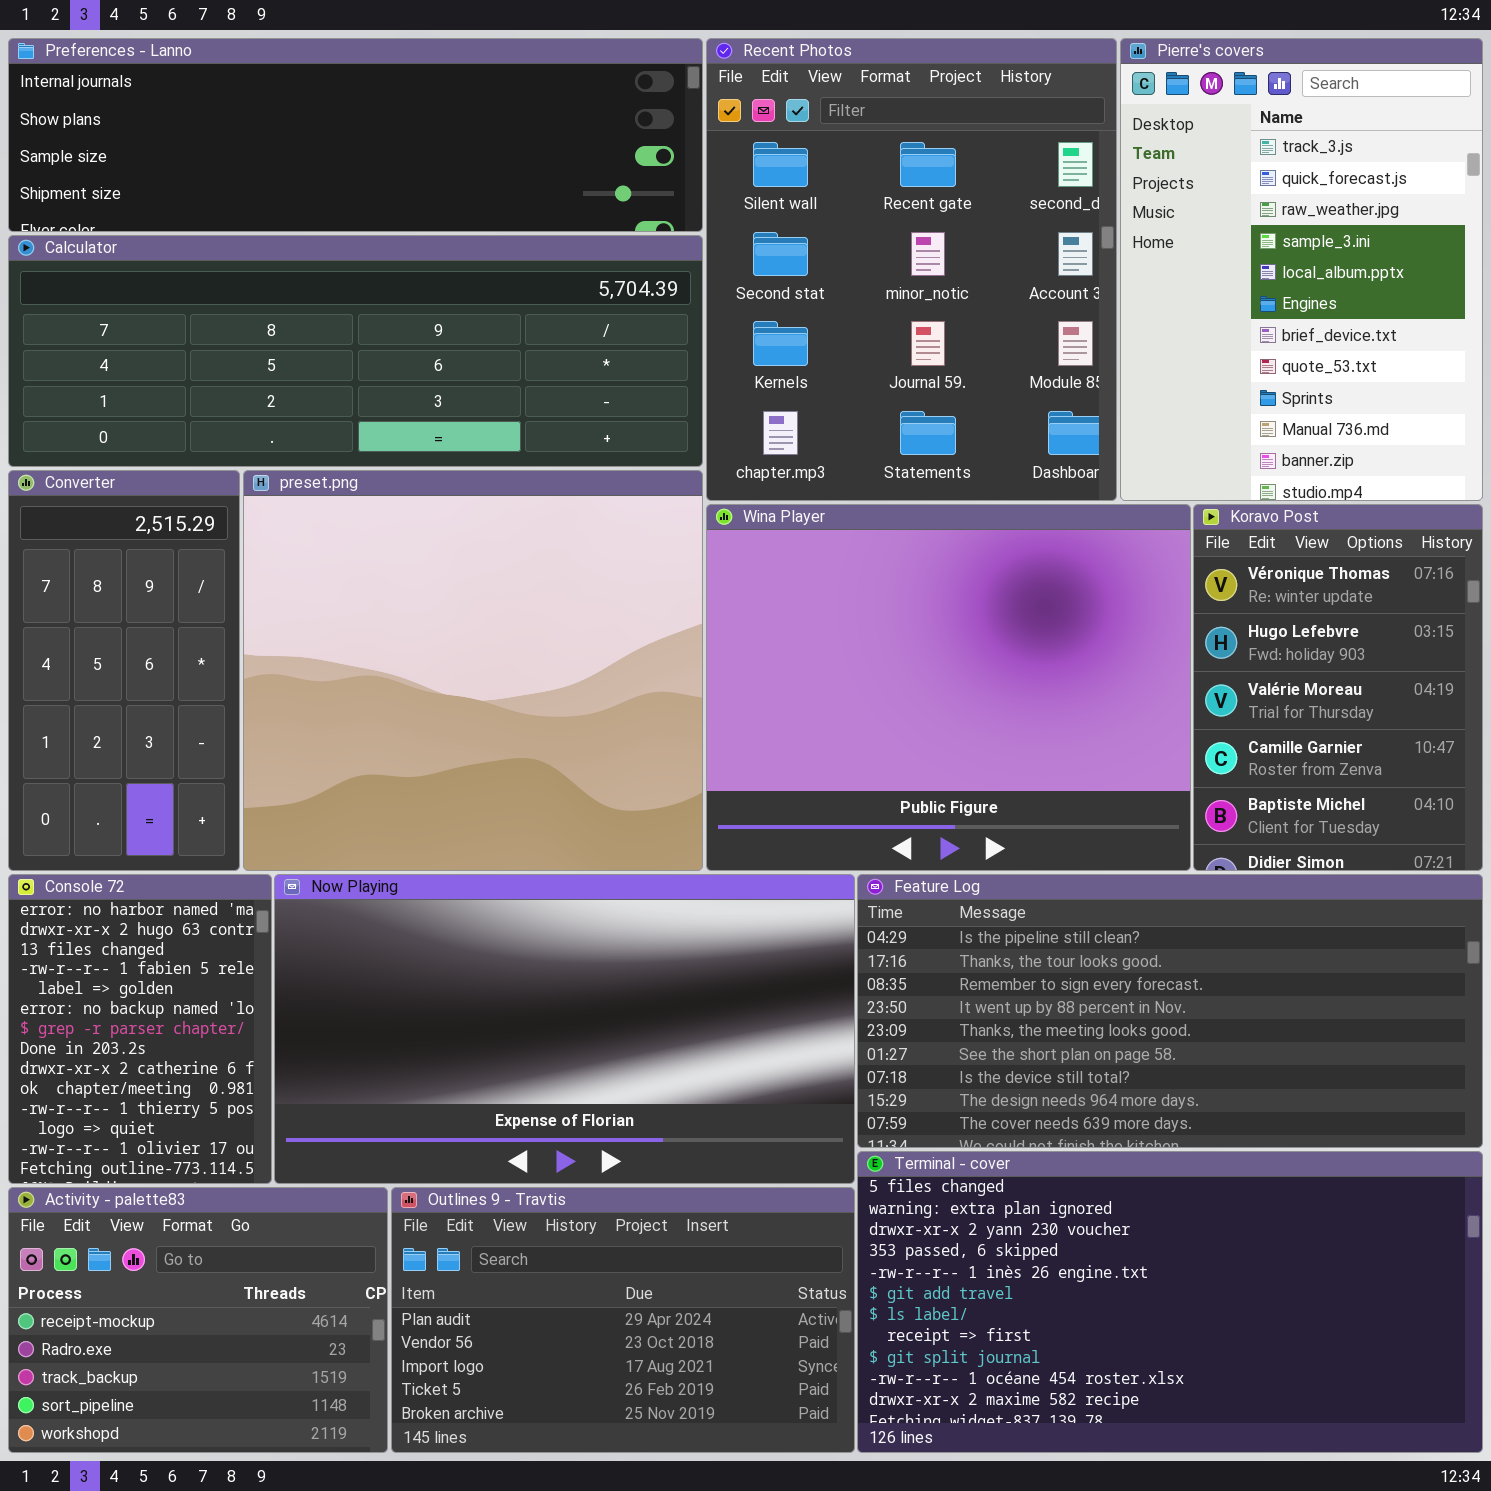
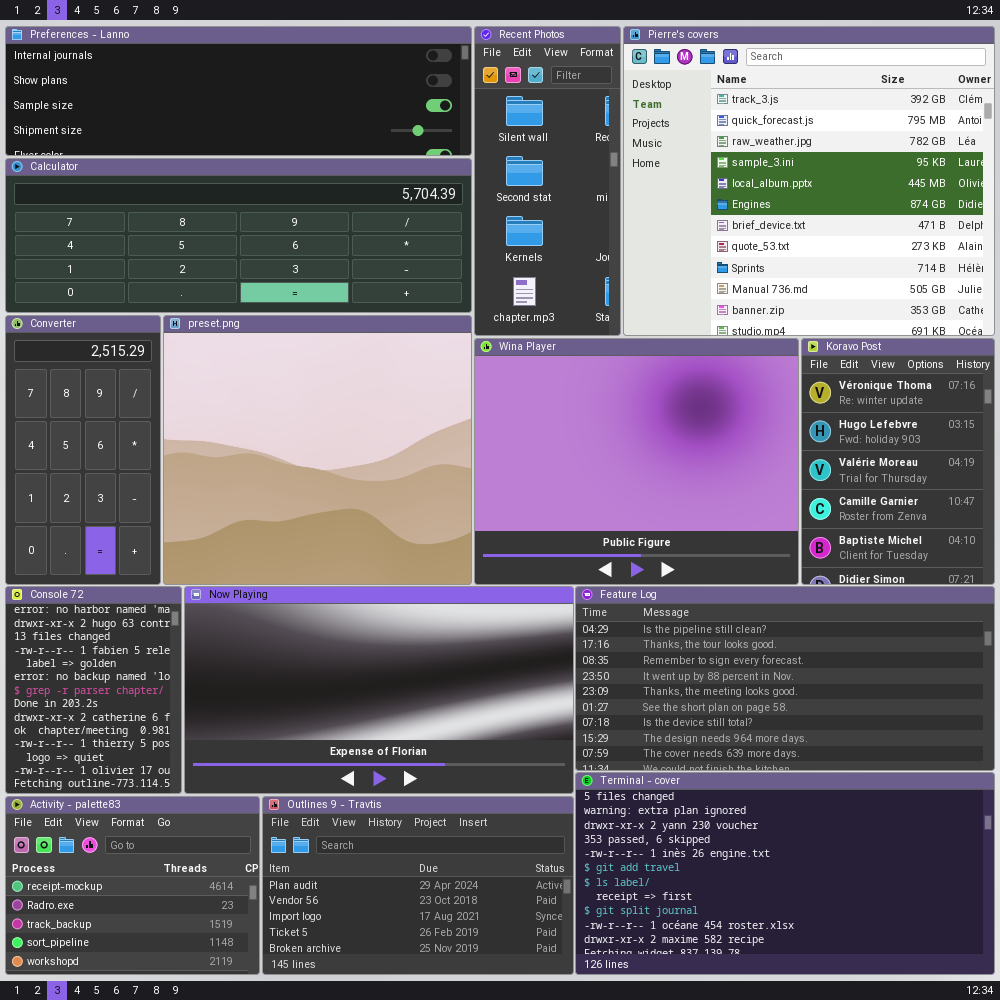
Recent Photos: [706,38,1117,501] -> [474,26,621,336], resized
Pierre's covers: [1120,38,1483,501] -> [623,26,995,336], resized

